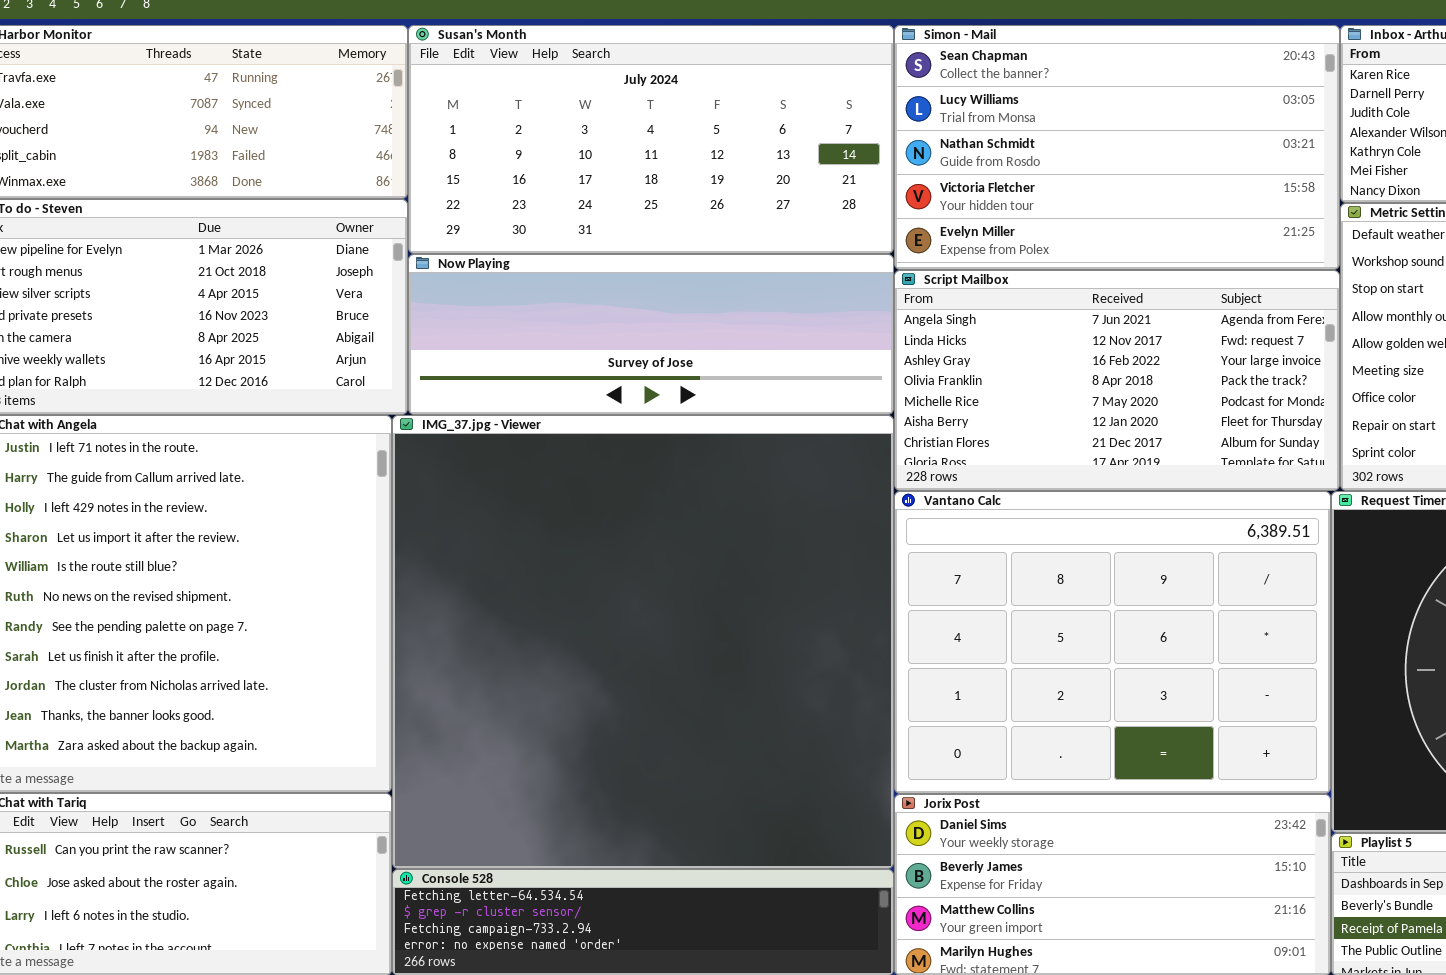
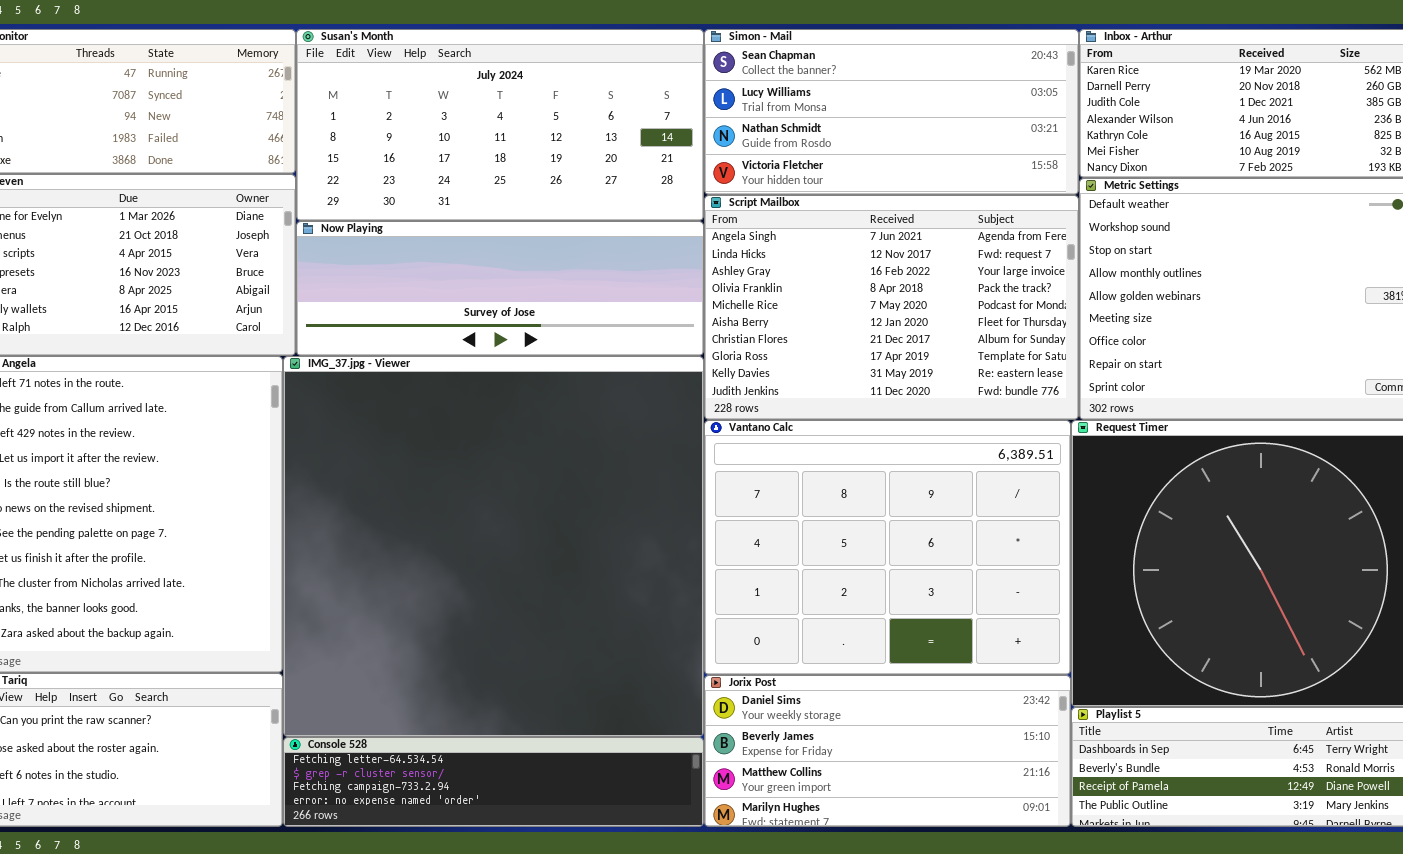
Simon - Mail: [894,25,1340,270] -> [704,29,1079,195], resized
Script Mailbox: [894,270,1340,491] -> [704,195,1079,420], resized

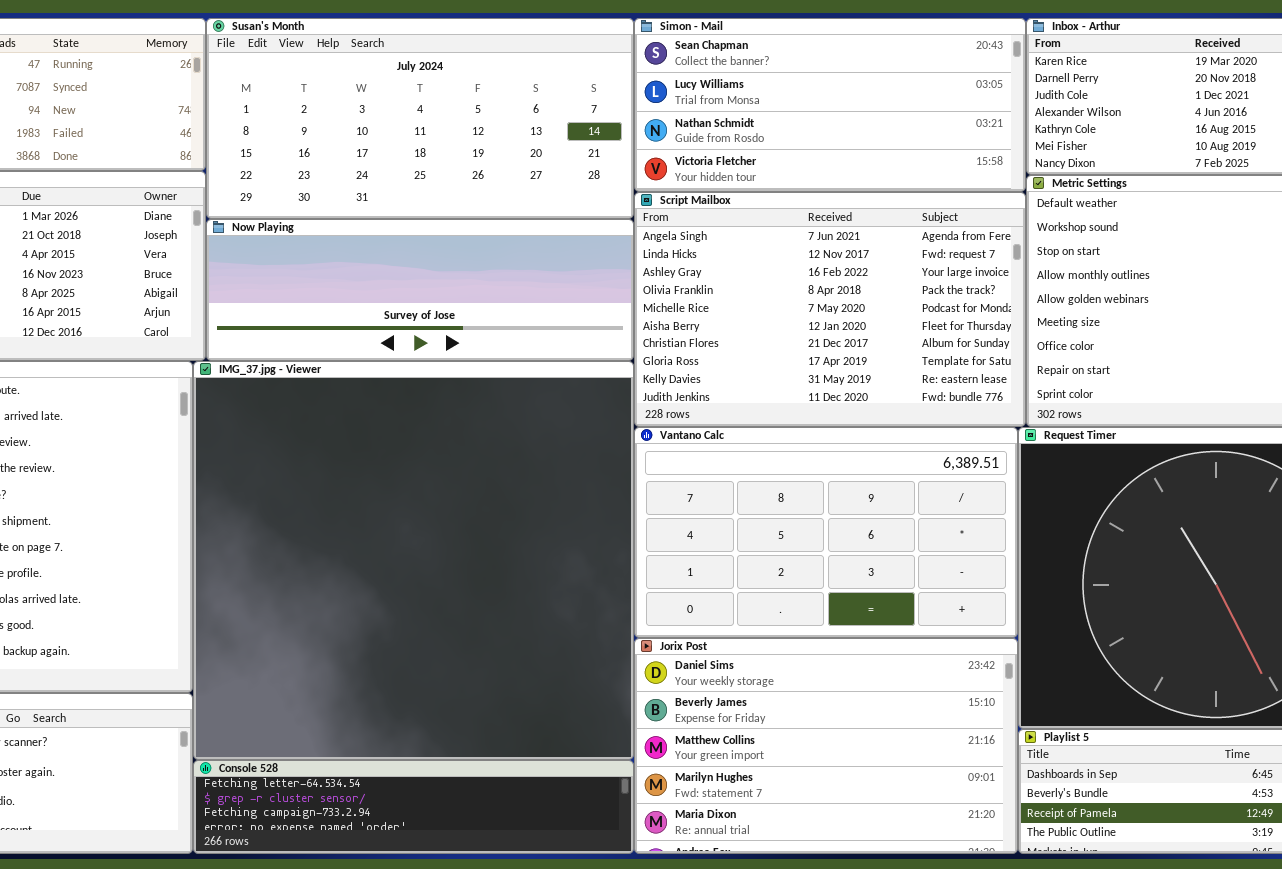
Vantano Calc: [704,420,1071,675] -> [634,427,1018,638], resized
Jorix Post: [704,675,1071,827] -> [634,638,1018,854], resized

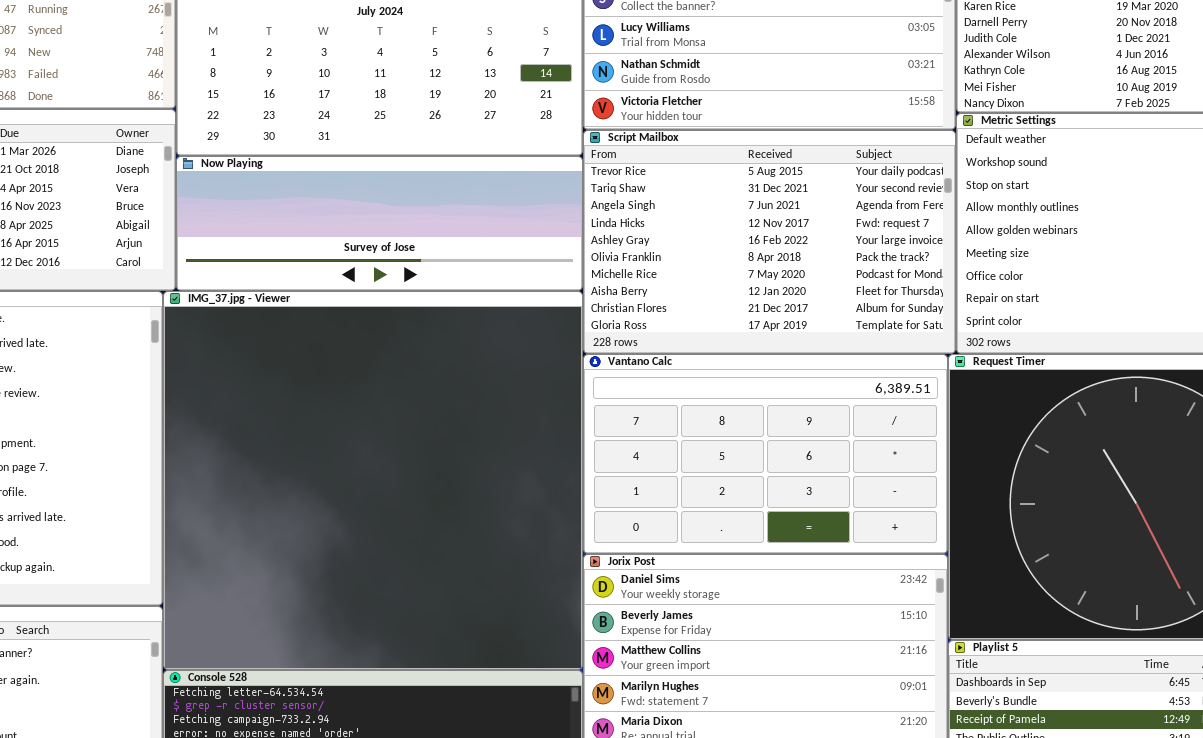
Script Mailbox: [634,192,1026,427] -> [583,130,956,354], scrolled up 2 rows

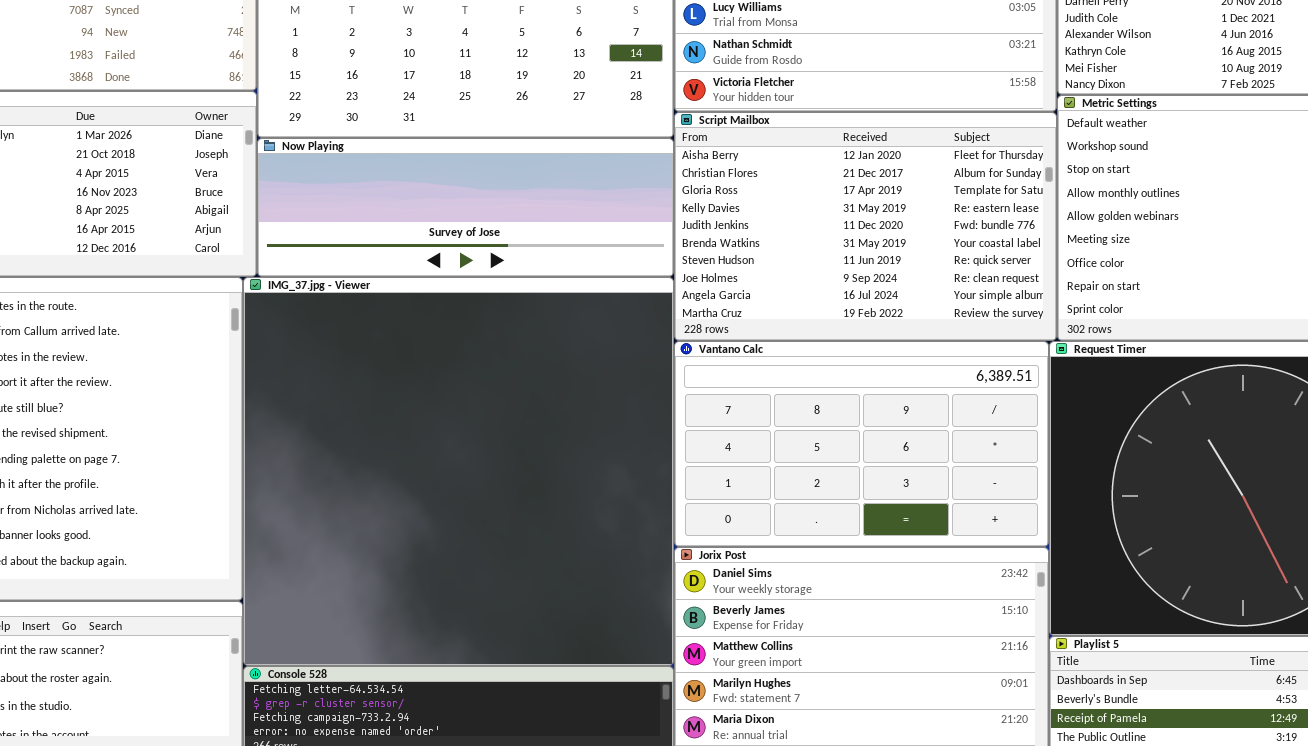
Script Mailbox: [583,130,956,354] -> [674,112,1057,341], scrolled down 7 rows

